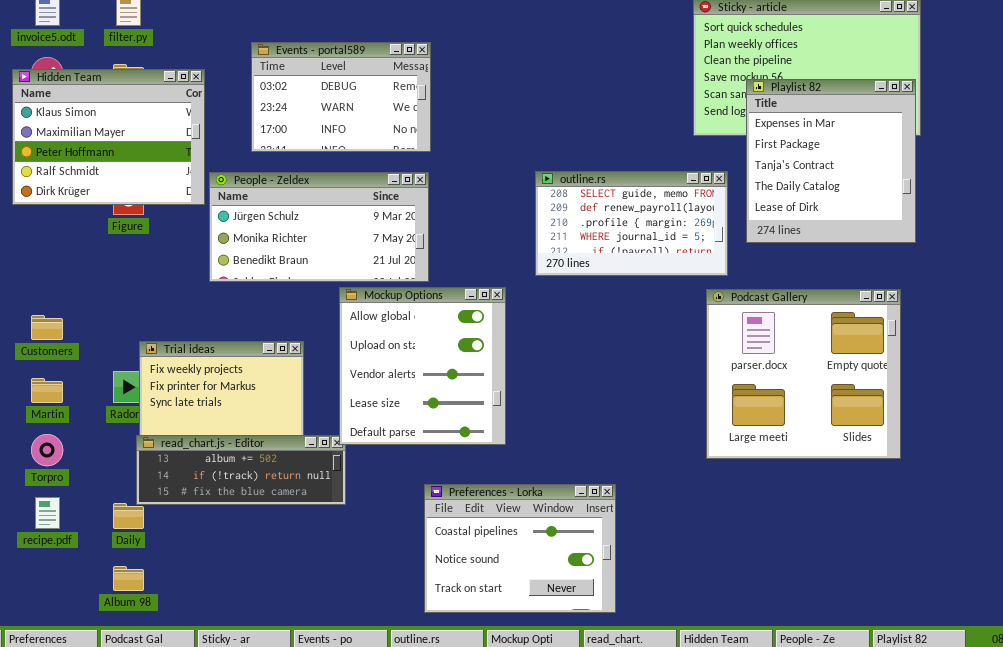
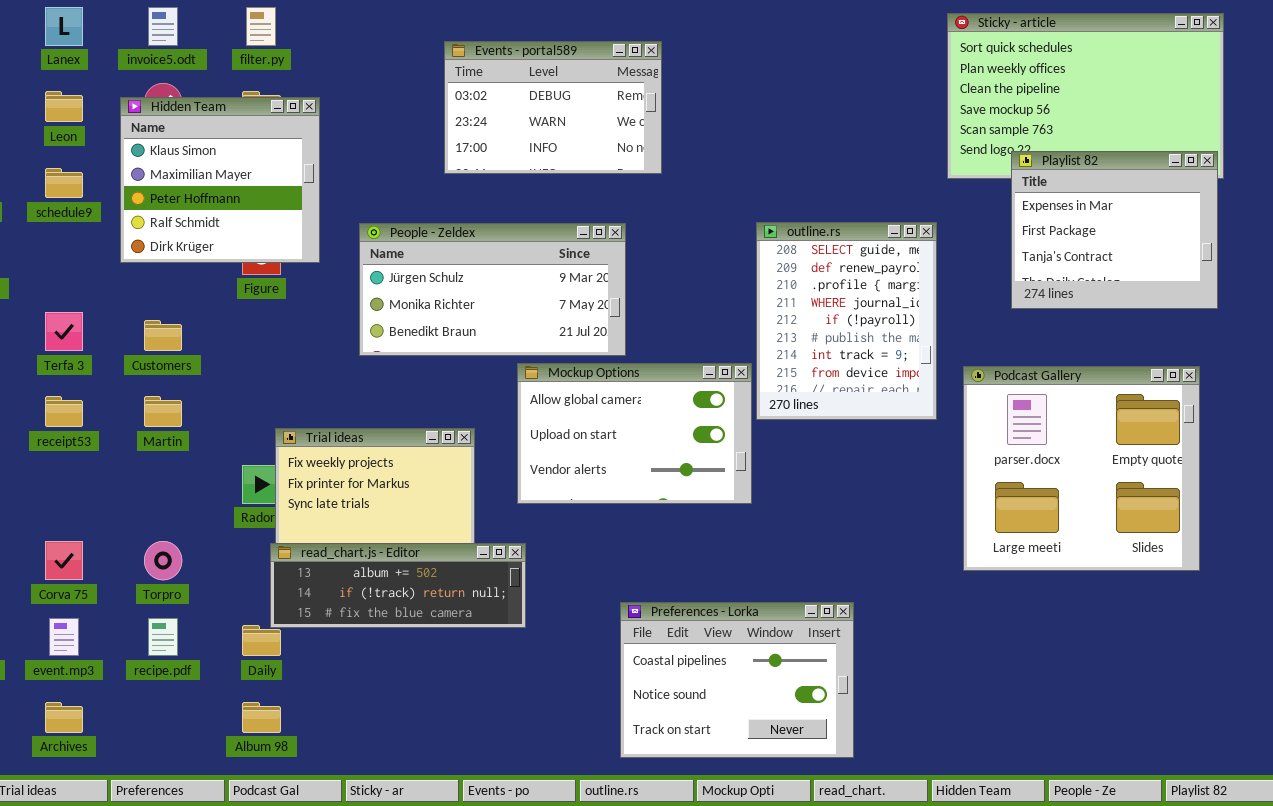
Events - portal589: [251,42,431,152] -> [444,41,662,174], moved
Hidden Team: [12,69,205,205] -> [120,97,320,263], resized
Playlist 82: [746,79,916,243] -> [1011,151,1218,309], resized
outline.rs: [535,171,728,276] -> [756,222,937,420], resized
Mockup Options: [339,287,506,445] -> [517,363,752,504], resized
Customers: [31,315,63,340] -> [144,320,182,351], moved
Martin: [31,378,63,403] -> [144,396,182,427], moved

